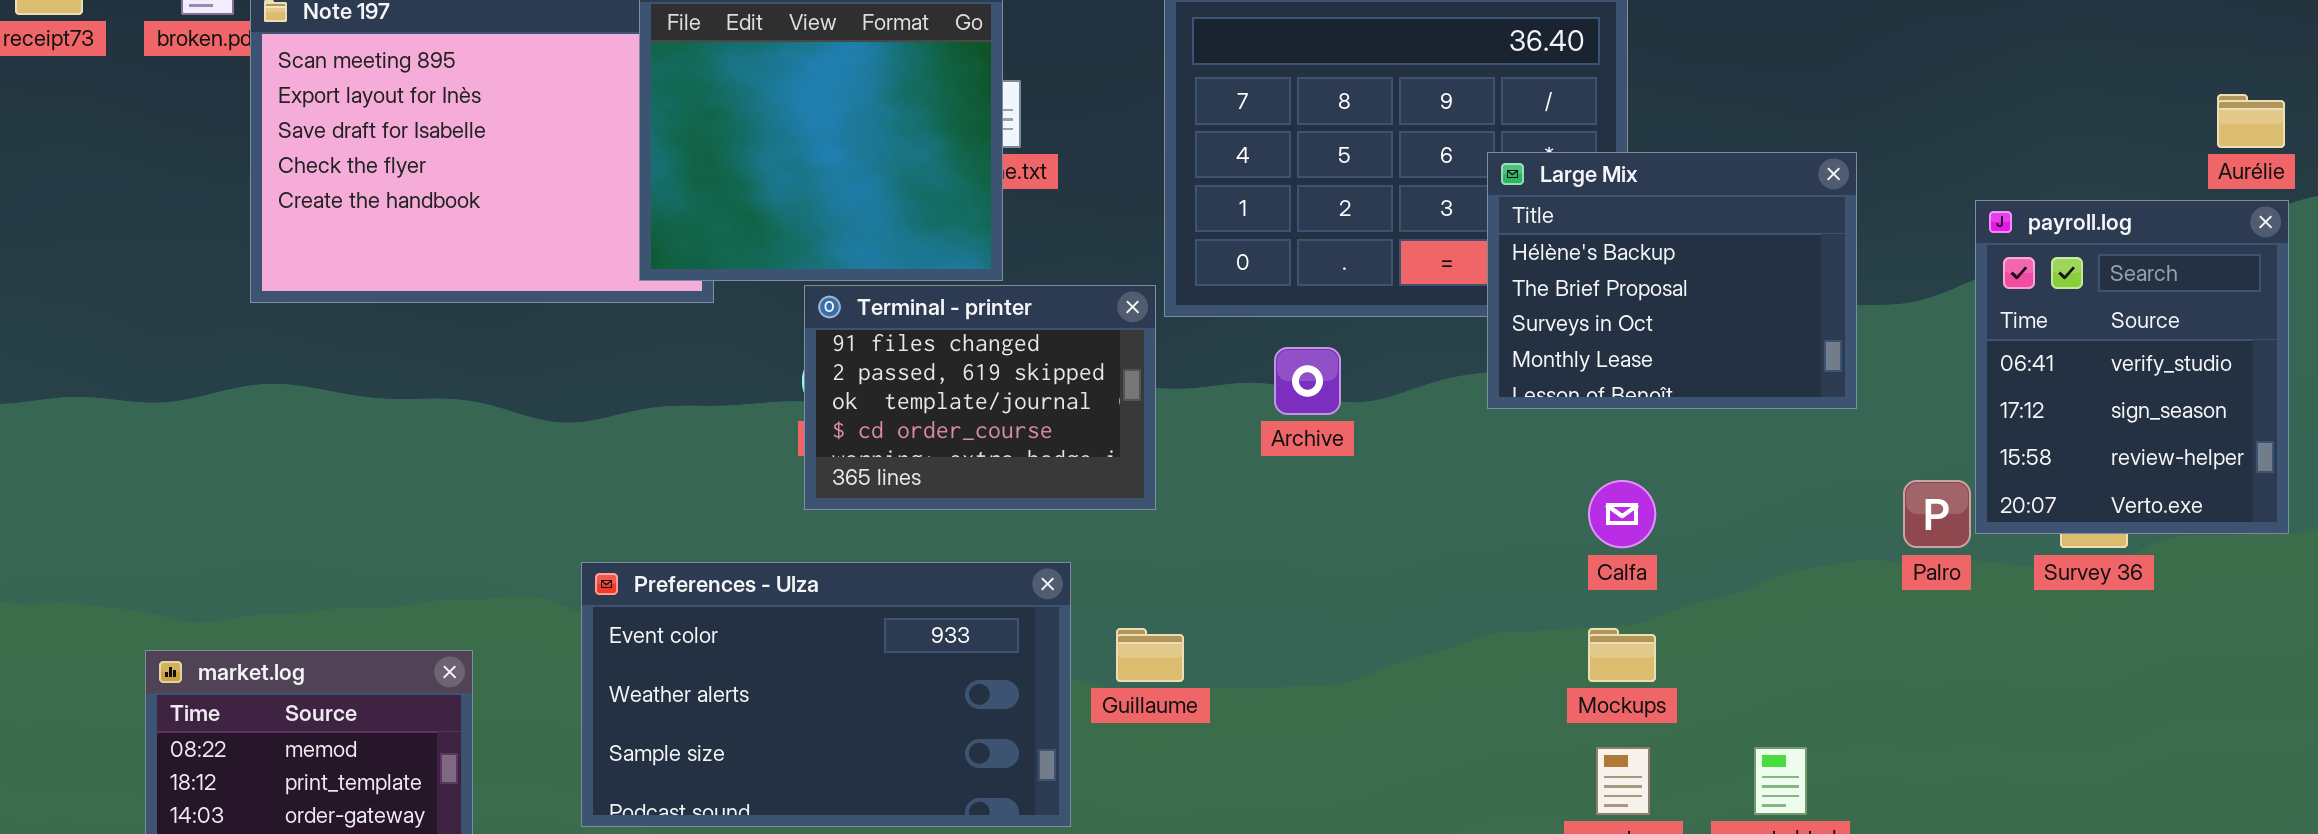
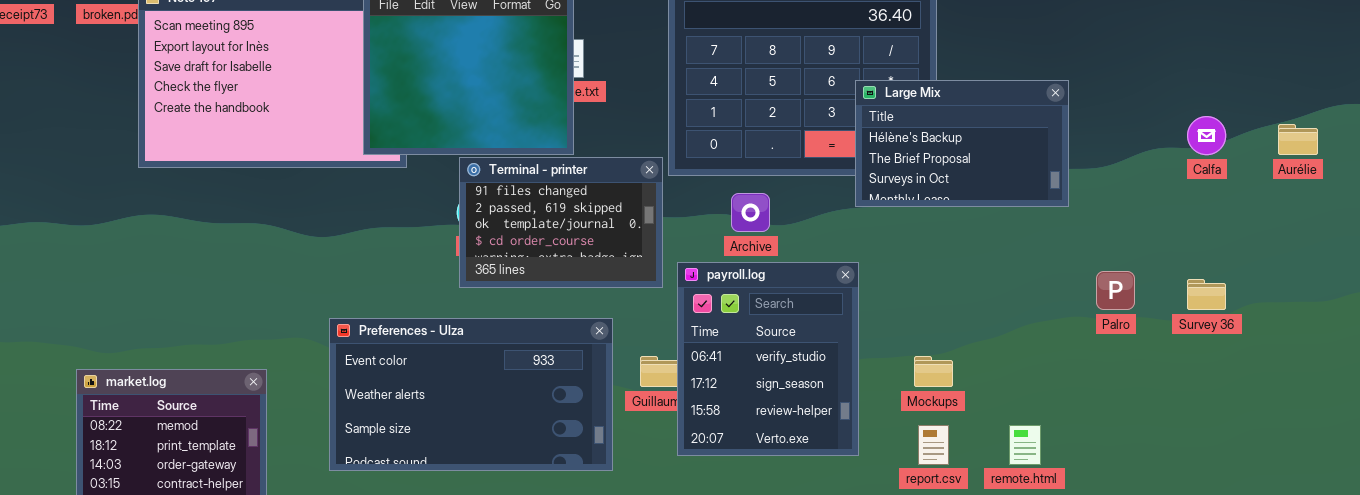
Aurélie: [2217,94,2285,148] -> [1278,124,1318,155], moved
Large Mix: [1487,152,1857,409] -> [855,80,1069,207], resized
payroll.log: [1975,200,2289,534] -> [677,262,859,456], moved
Calfa: [1588,480,1656,548] -> [1187,116,1226,155], moved

